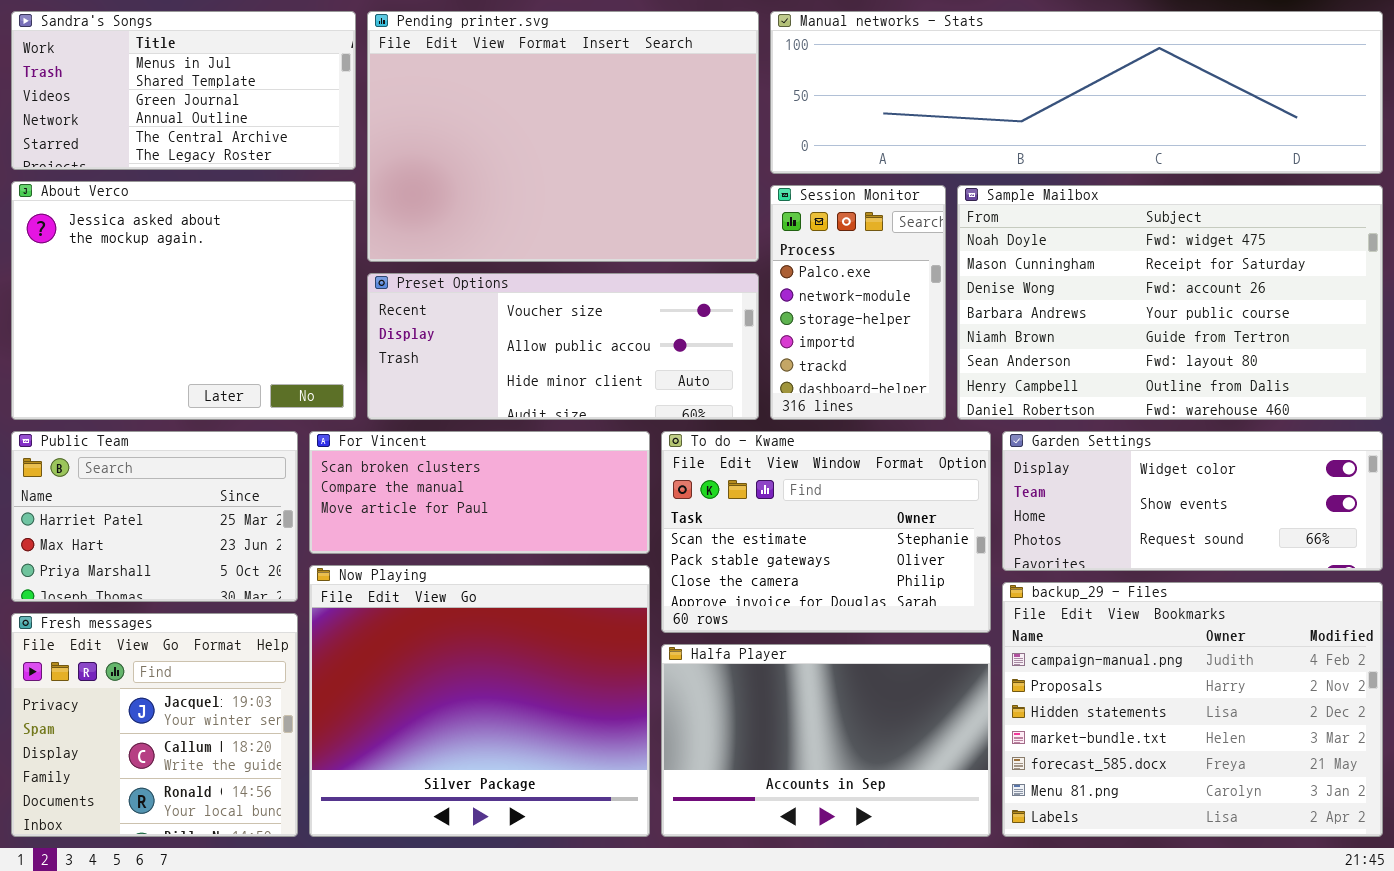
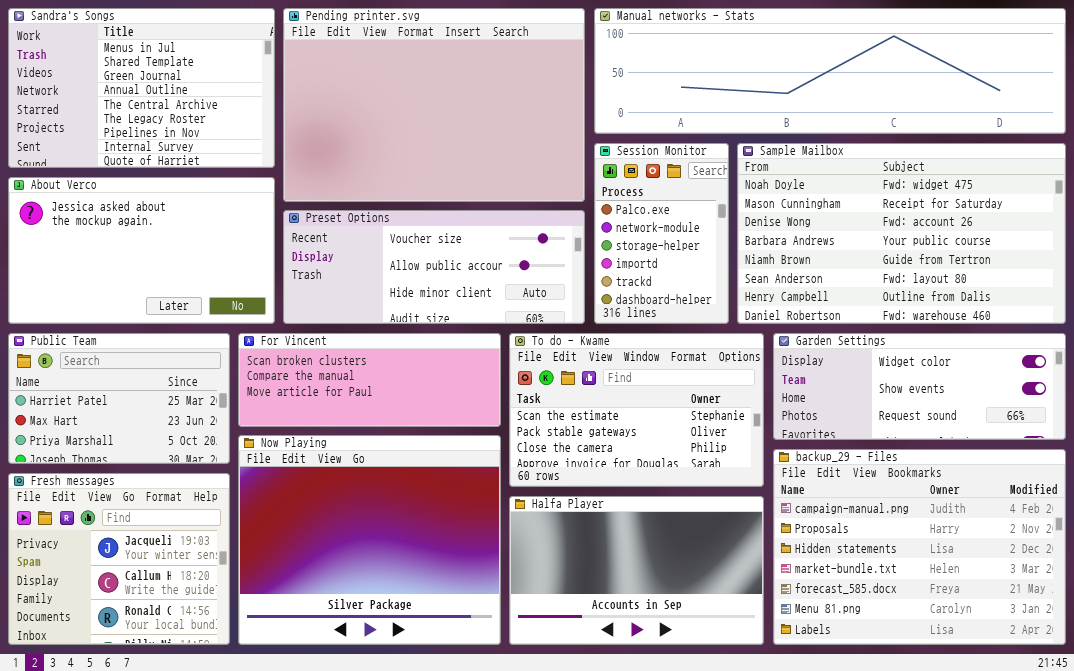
Sandra's Songs: [11,11,356,170] -> [8,8,275,168], resized
About Verco: [11,181,356,420] -> [8,177,275,324], resized

